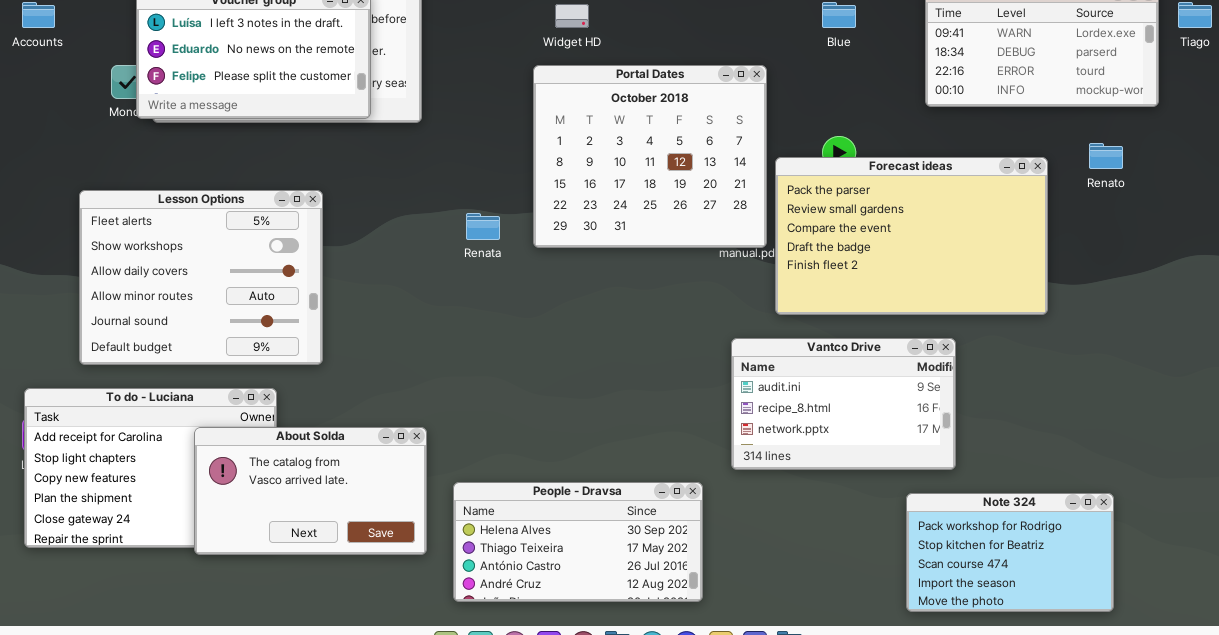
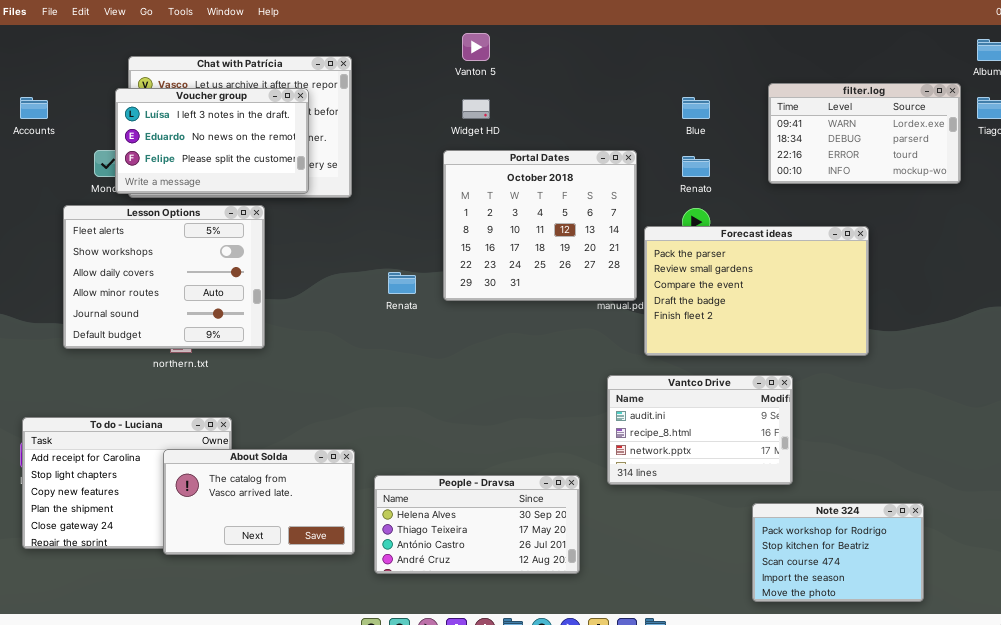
Renato: [1089,143,1123,169] -> [682,156,710,177], moved
Lesson Options: [79,190,323,365] -> [63,205,265,349], moved
People - Dravsa: [453,482,703,602] -> [374,475,580,574], moved

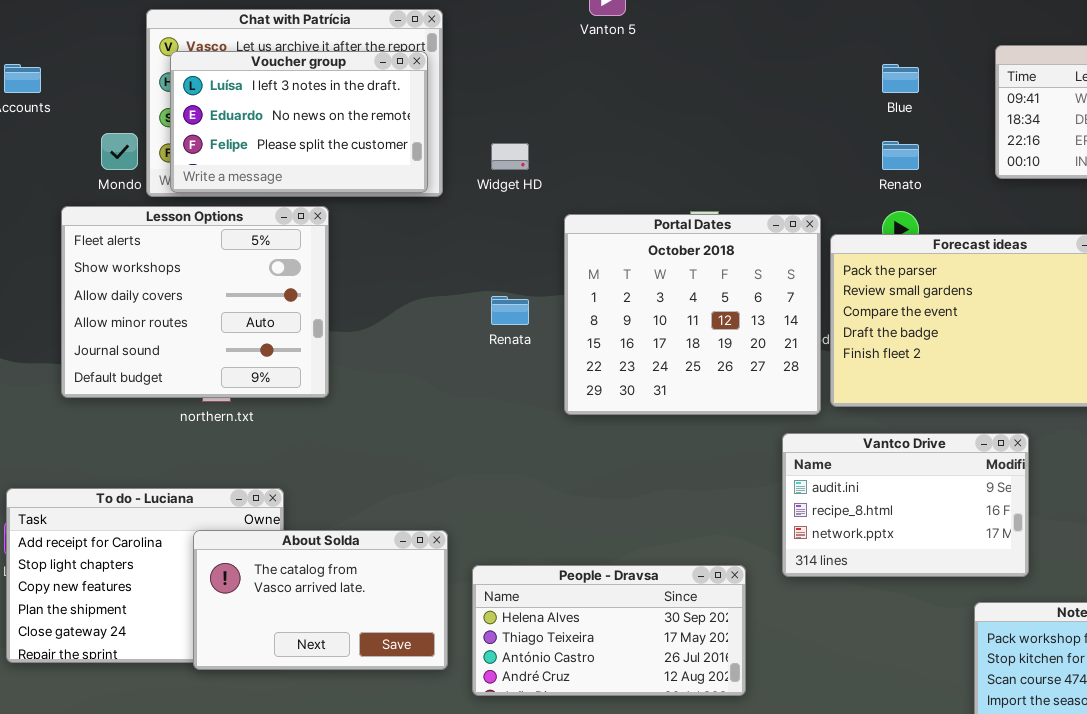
Voucher group: [115,88,309,194] -> [170,51,428,193], moved
Widget HD: [462,99,490,119] -> [491,143,529,170], moved
Portal Dates: [443,150,637,301] -> [564,214,821,415], moved

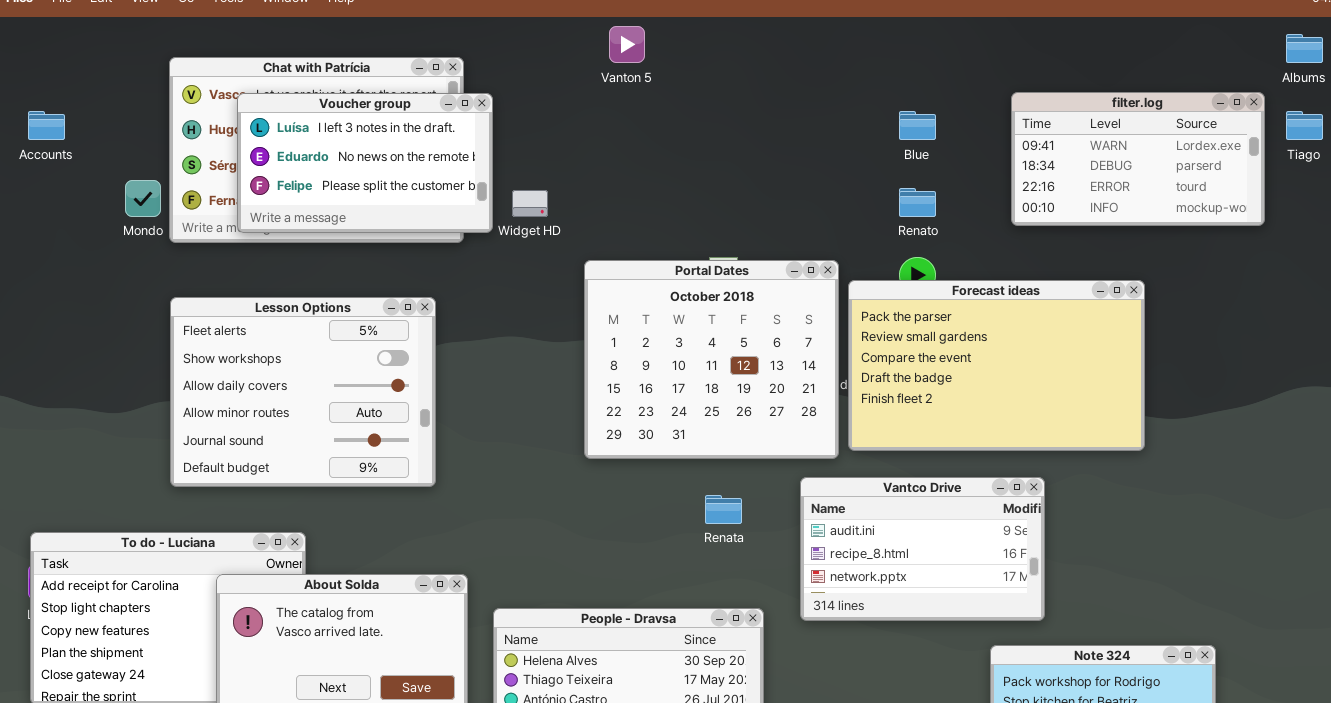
Voucher group: [170,51,428,193] -> [237,93,493,233], moved
Lesson Options: [61,206,329,398] -> [170,297,436,487], moved
Renata: [491,296,529,325] -> [705,495,742,524], moved

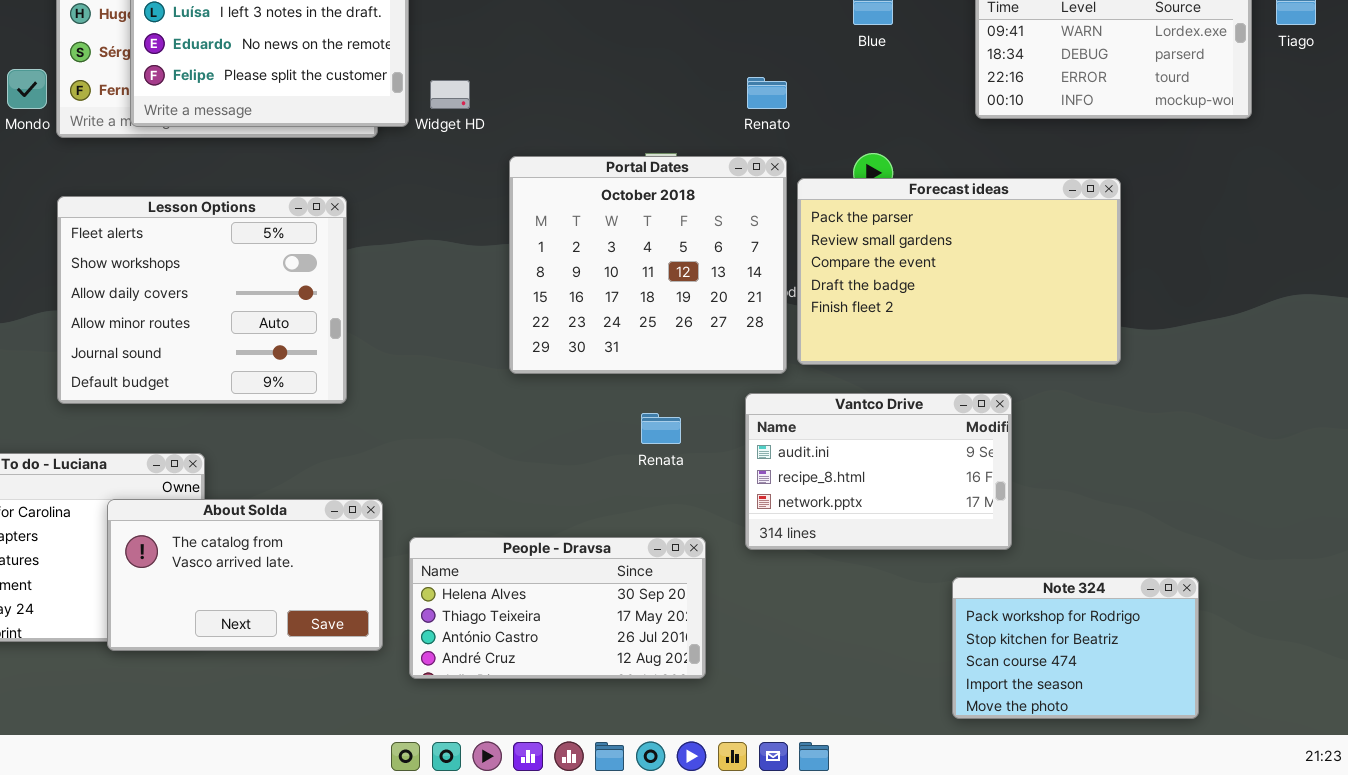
Renato: [899,188,936,217] -> [747,77,787,109], moved

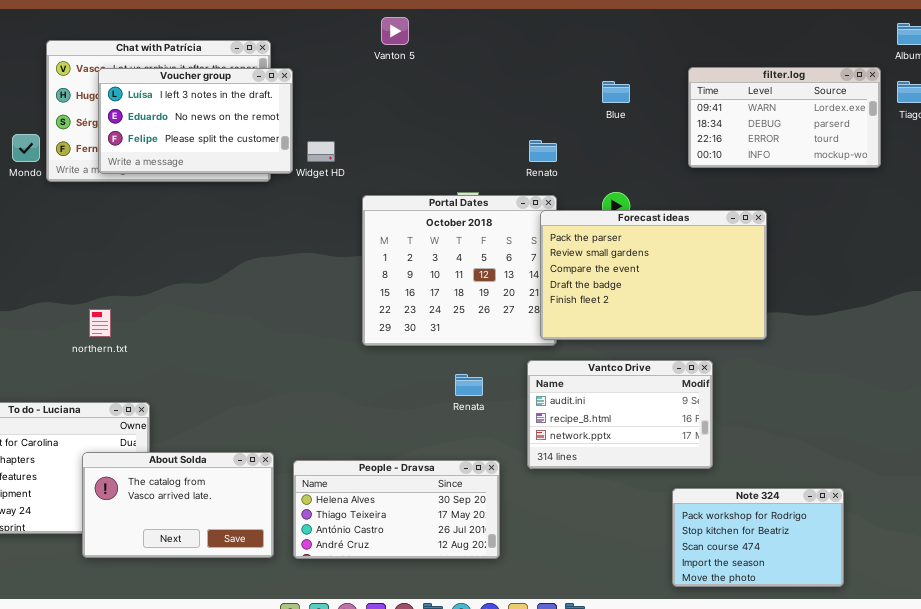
Forecast ideas: [797,178,1121,365] -> [540,210,767,340], moved
Lesson Options: [57,196,347,404] -> none, closed
About Solda: [107,499,383,651] -> [82,452,274,558], moved

